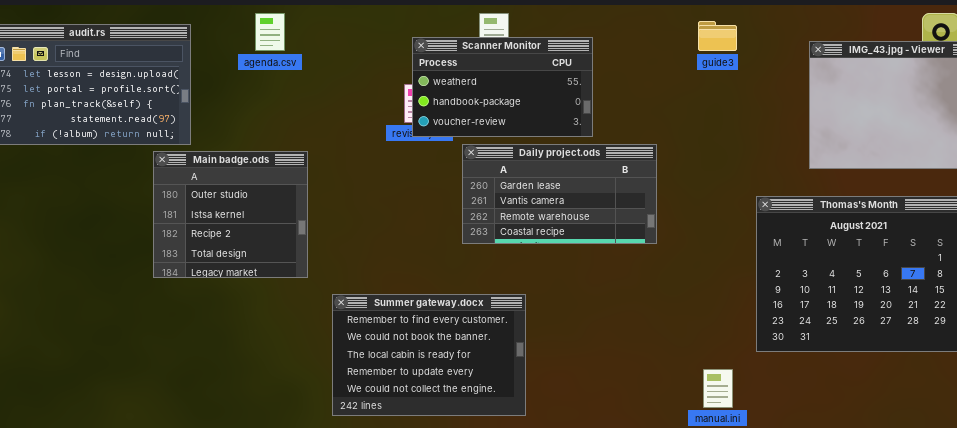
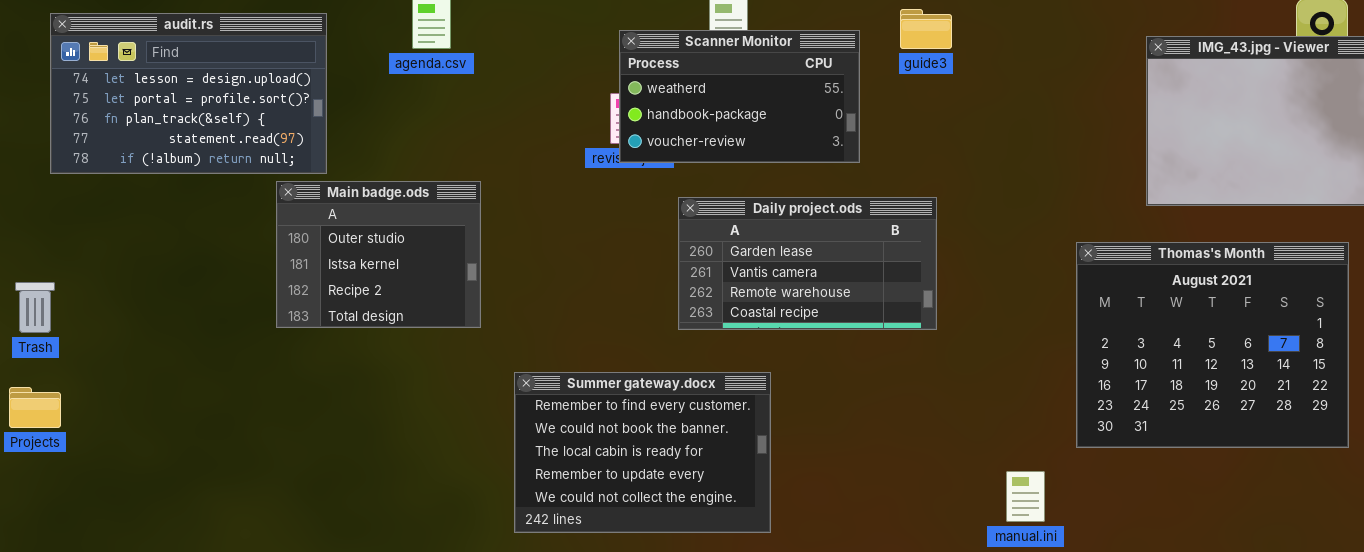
guide3: [698,21,737,51] -> [900,9,952,49], moved
Daily project.ods: [462,144,657,244] -> [678,197,937,330], moved
Main badge.ods: [153,151,308,278] -> [276,181,481,328], resized

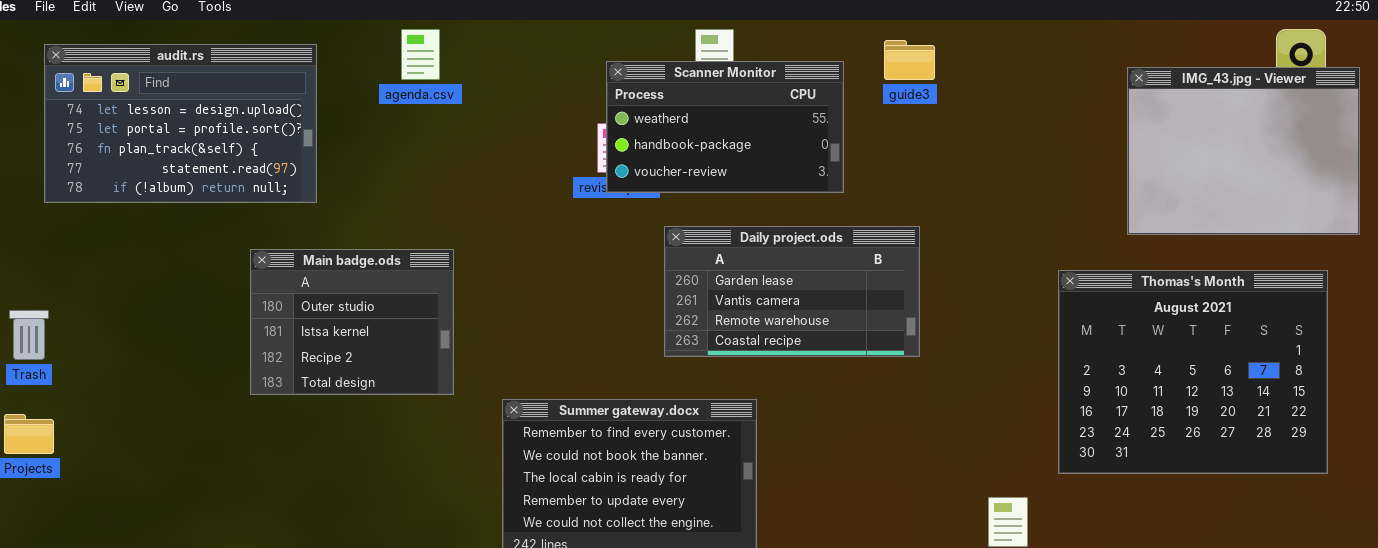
Main badge.ods: [276,181,481,328] -> [250,249,454,395], moved

